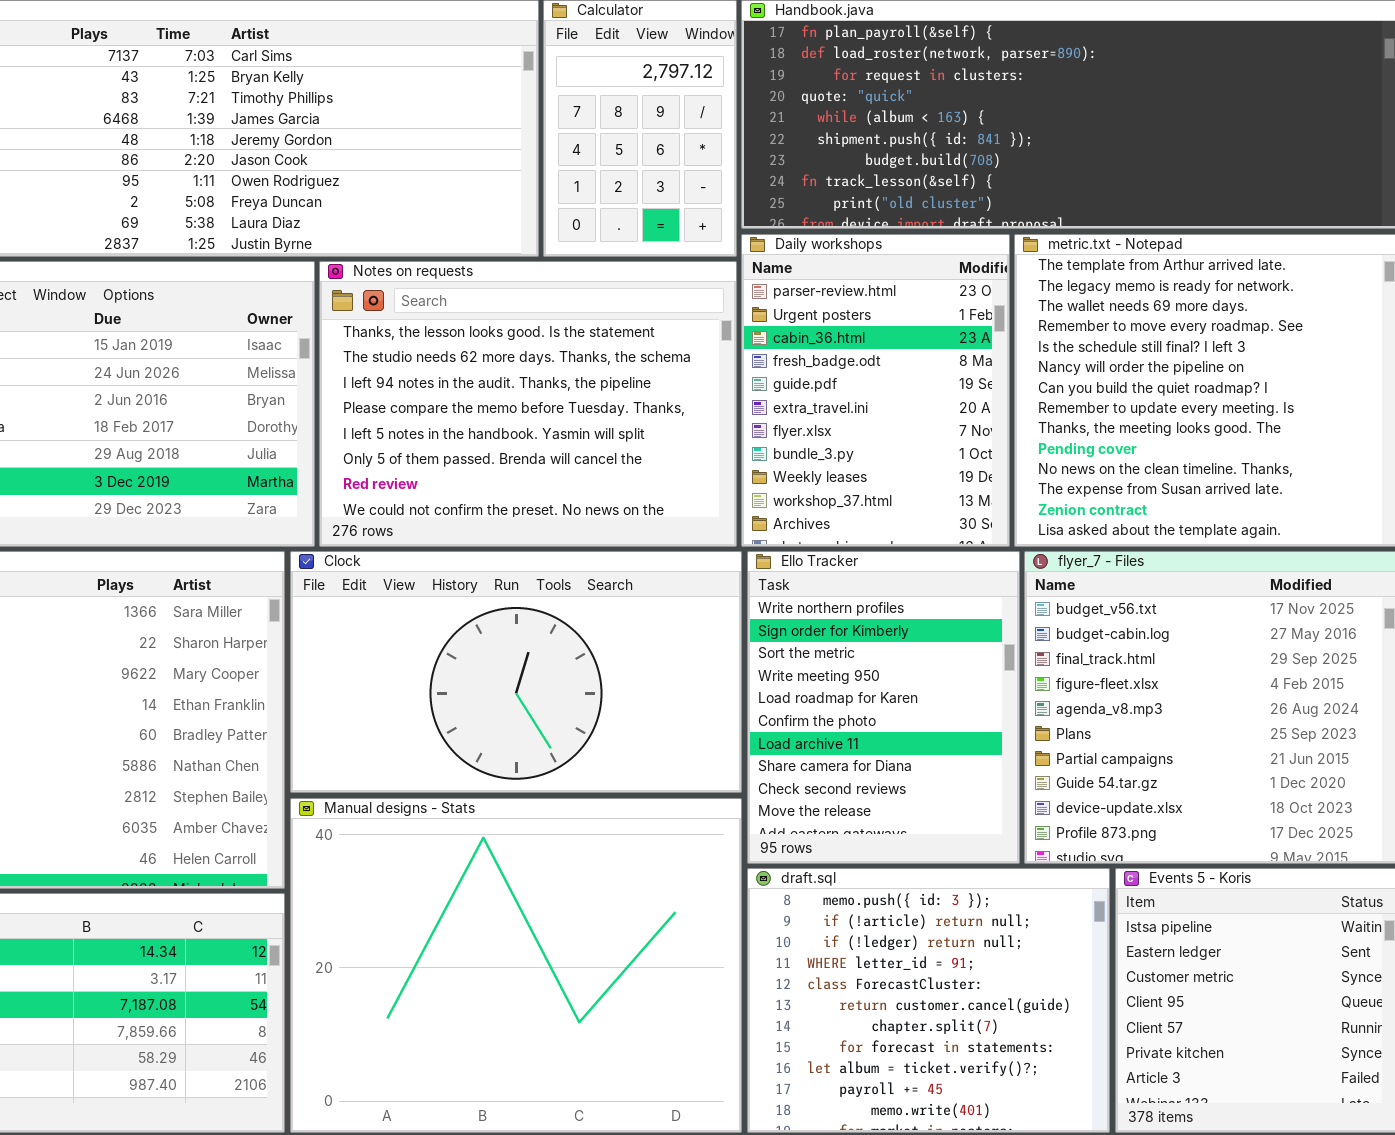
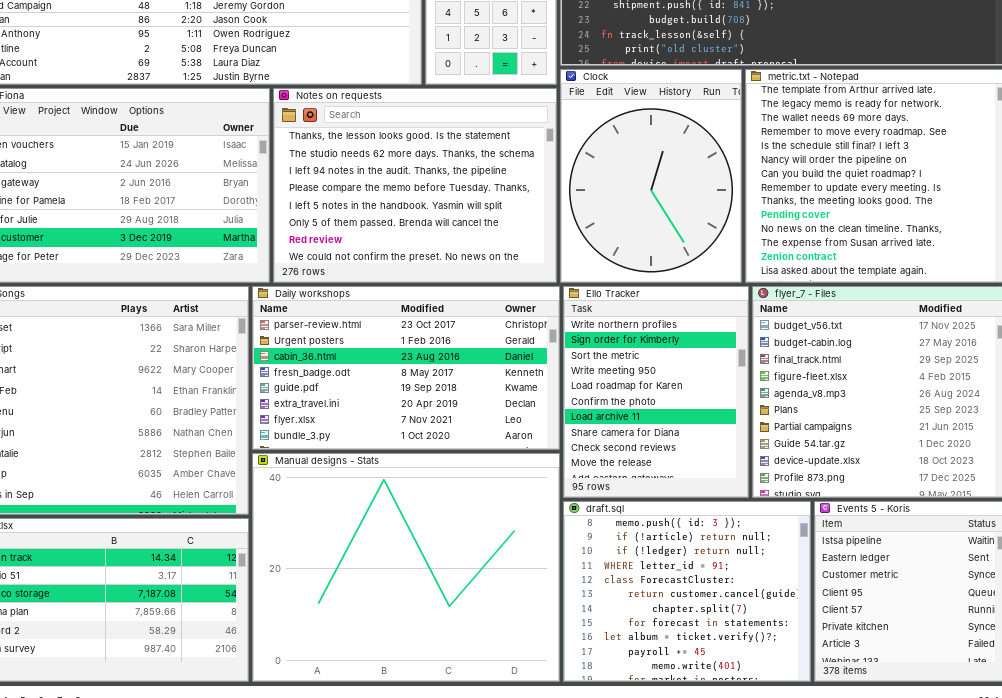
Daily workshops: [741,234,1010,547] -> [252,286,560,450], moved, resized
Clock: [290,551,742,793] -> [560,69,742,283], moved, resized

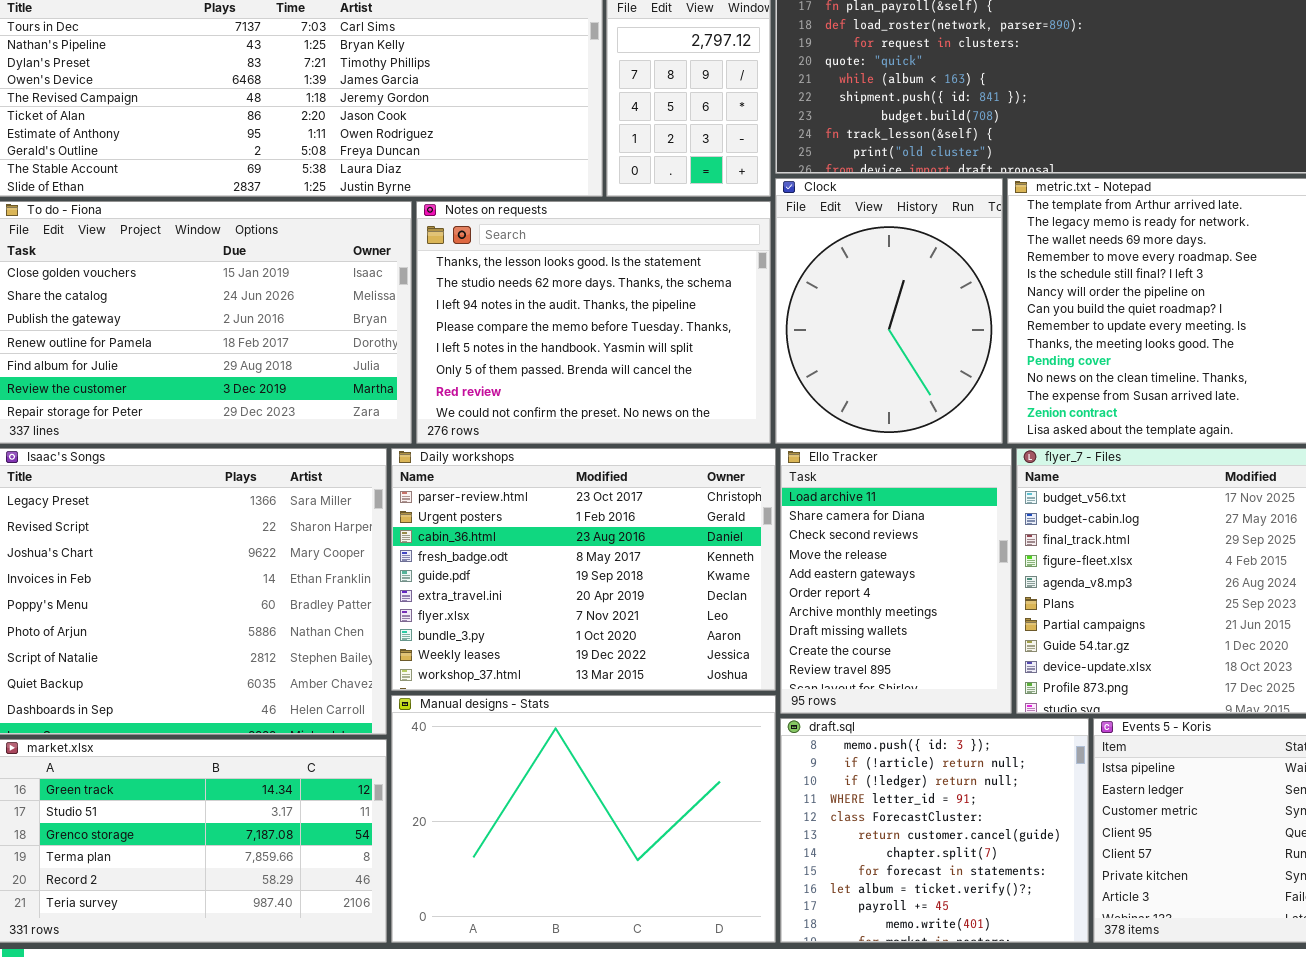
Daily workshops: [252,286,560,450] -> [391,448,776,691], resized
Ello Tracker: [563,286,749,498] -> [780,448,1012,714], scrolled down 6 rows
Manual designs - Stats: [252,453,560,682] -> [391,695,776,943], resized

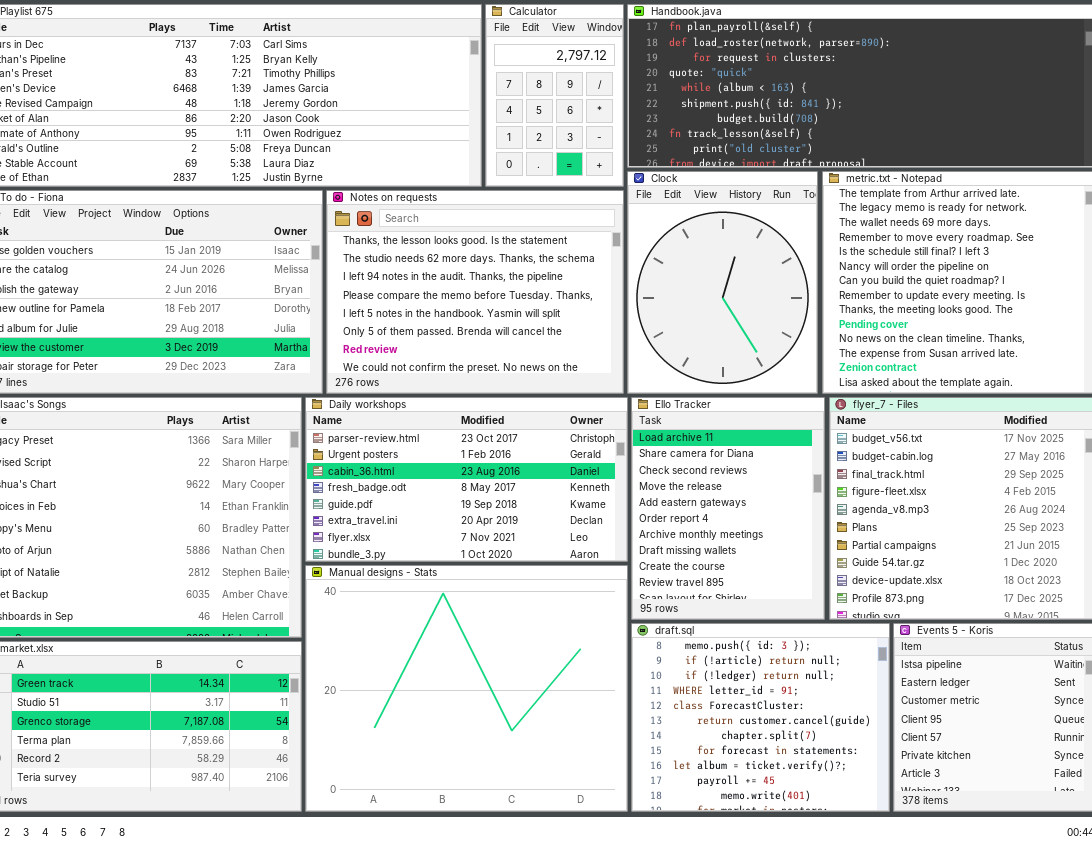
Daily workshops: [391,448,776,691] -> [305,397,628,562], resized
Manual designs - Stats: [391,695,776,943] -> [305,565,628,812], resized

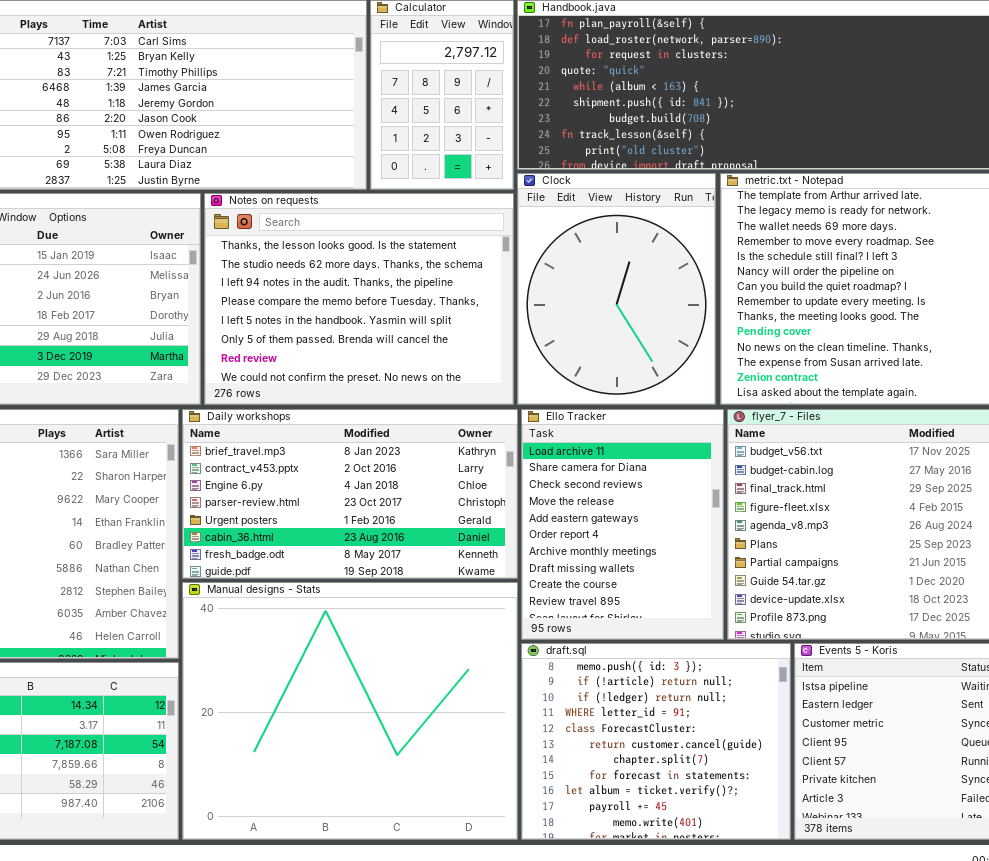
Daily workshops: [305,397,628,562] -> [182,409,518,579], scrolled up 3 rows

